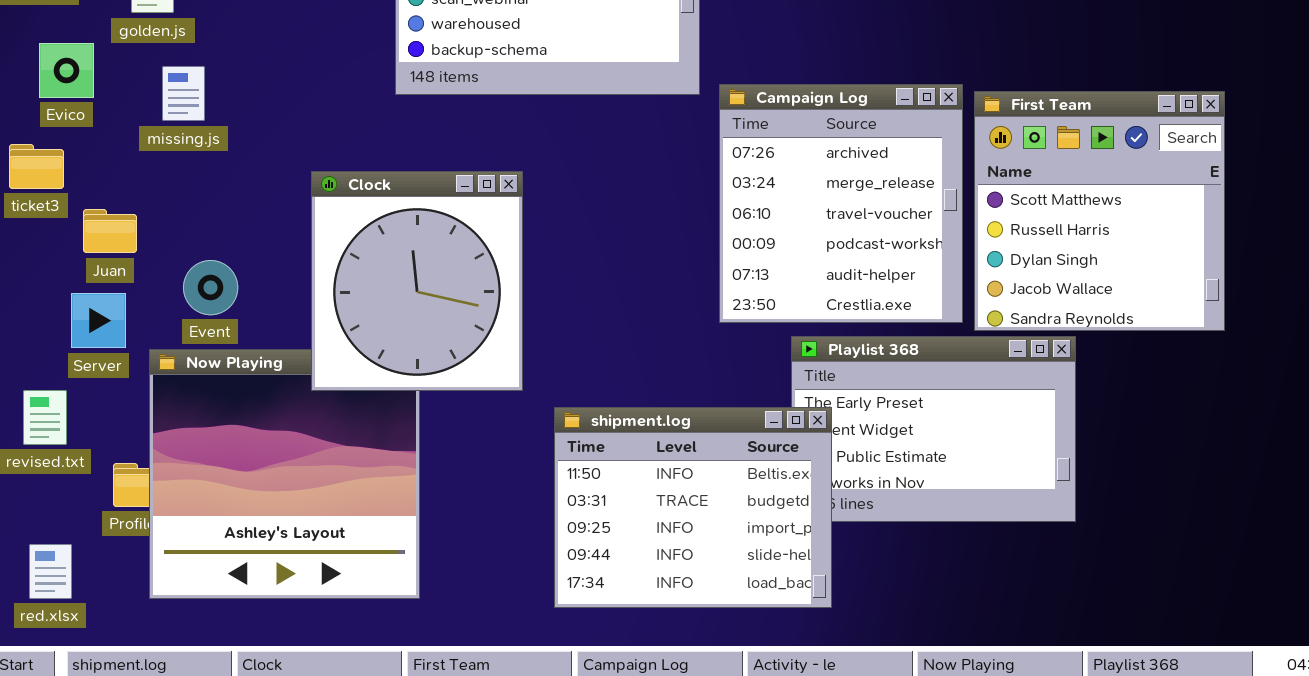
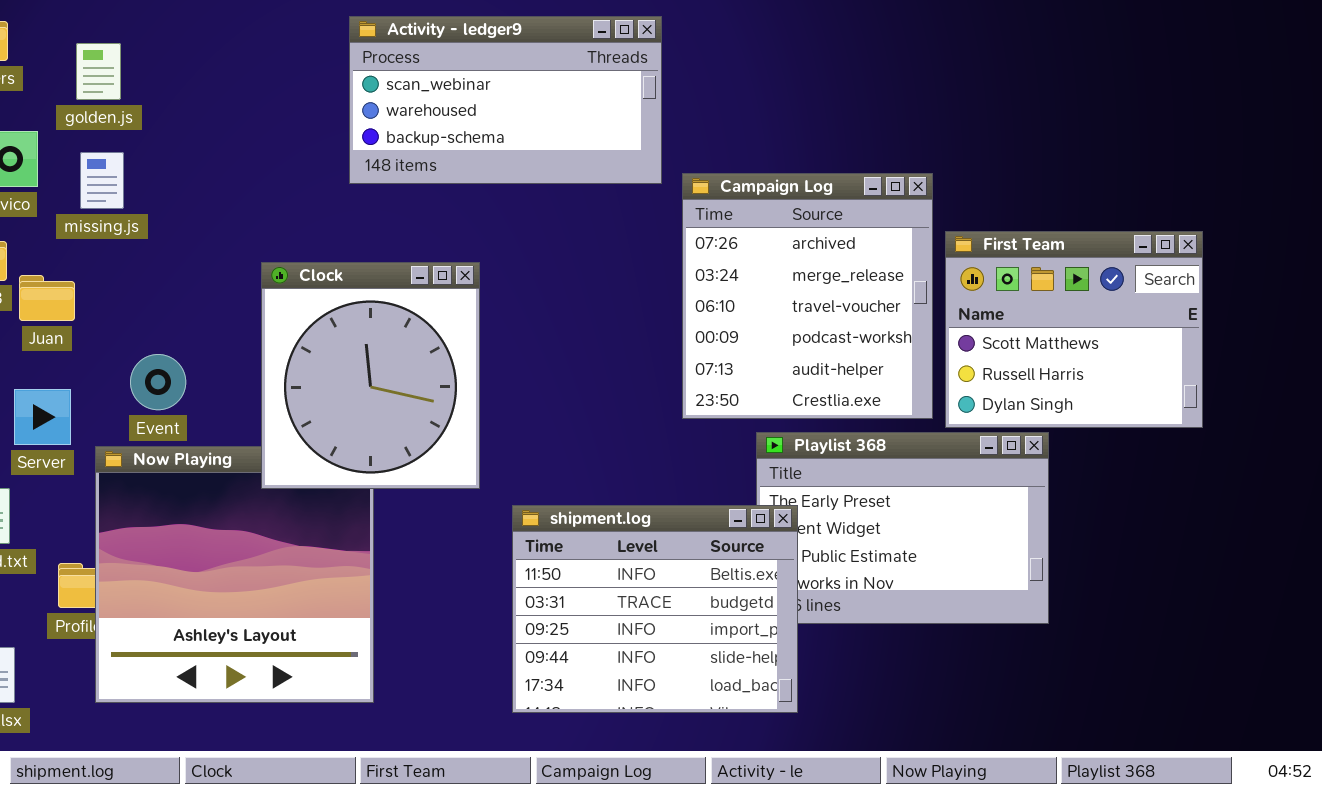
missing.js: [162,66,205,121] -> [80,152,124,209], moved
First Team: [974,91,1225,331] -> [945,231,1203,428], resized
Juan: [83,209,137,253] -> [19,275,75,321], moved

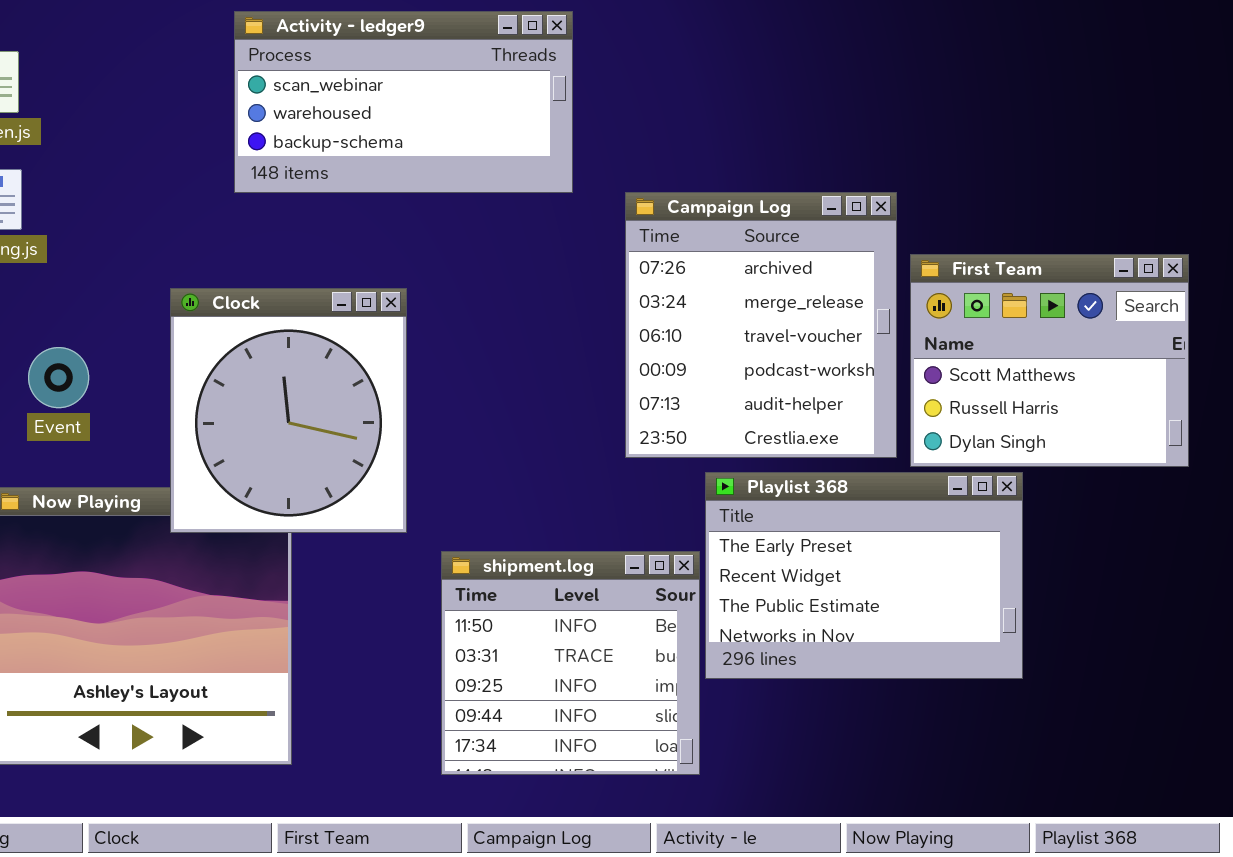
Activity - ledger9: [349,16,662,184] -> [234,11,573,193], moved
Event: [130,354,186,410] -> [28,347,89,408], moved
shipment.log: [512,505,798,713] -> [441,551,700,775], resized

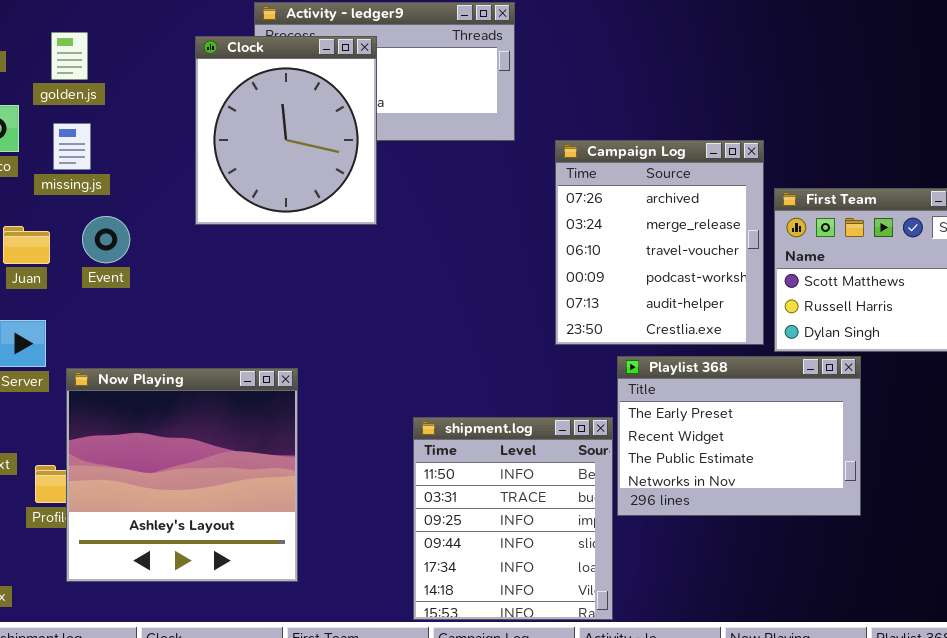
Clock: [170,288,407,533] -> [195,36,377,225], moved
Event: [28,347,89,408] -> [82,216,130,263], moved
shipment.log: [441,551,700,775] -> [413,417,613,620], resized

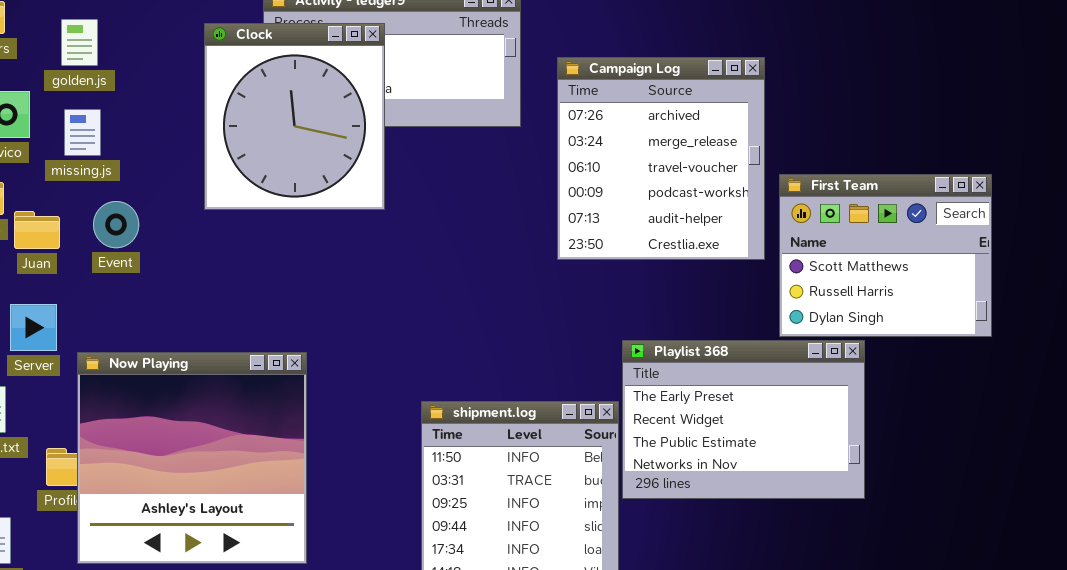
Campaign Log: [555,140,764,345] -> [557,57,765,260], moved

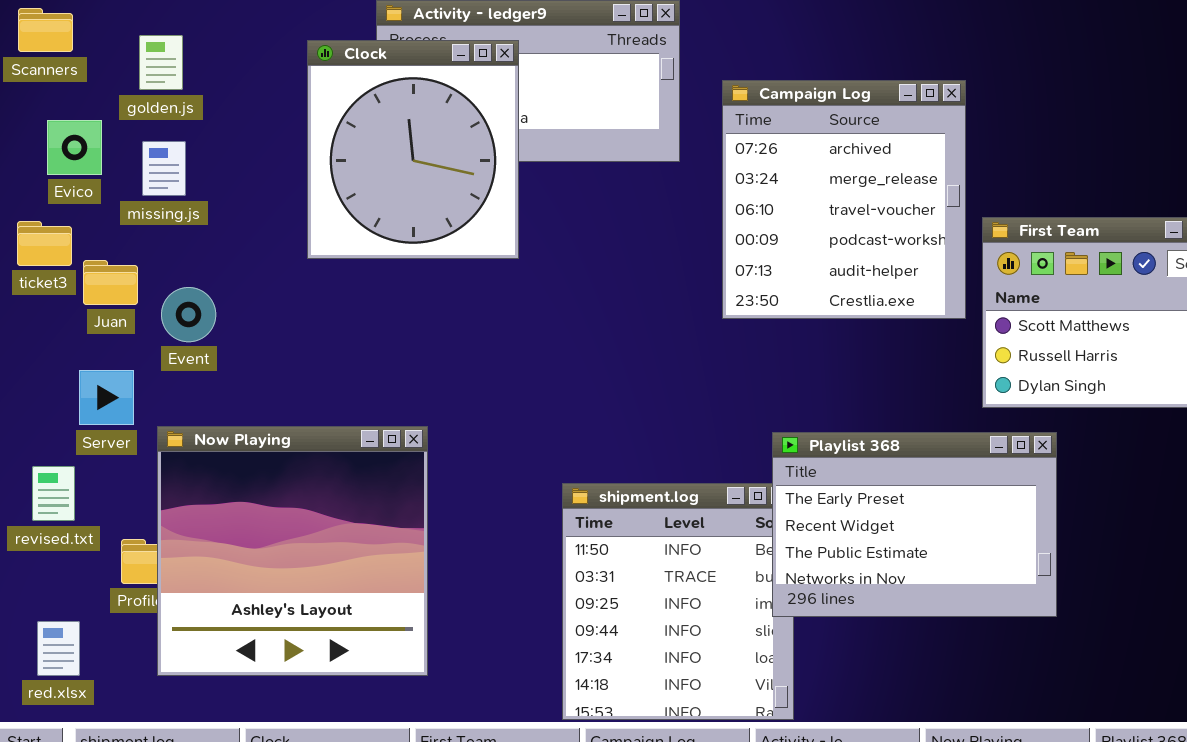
Event: [93,201,139,248] -> [161,287,216,342], moved
Playlist 368: [622,340,865,499] -> [772,432,1057,617], moved

